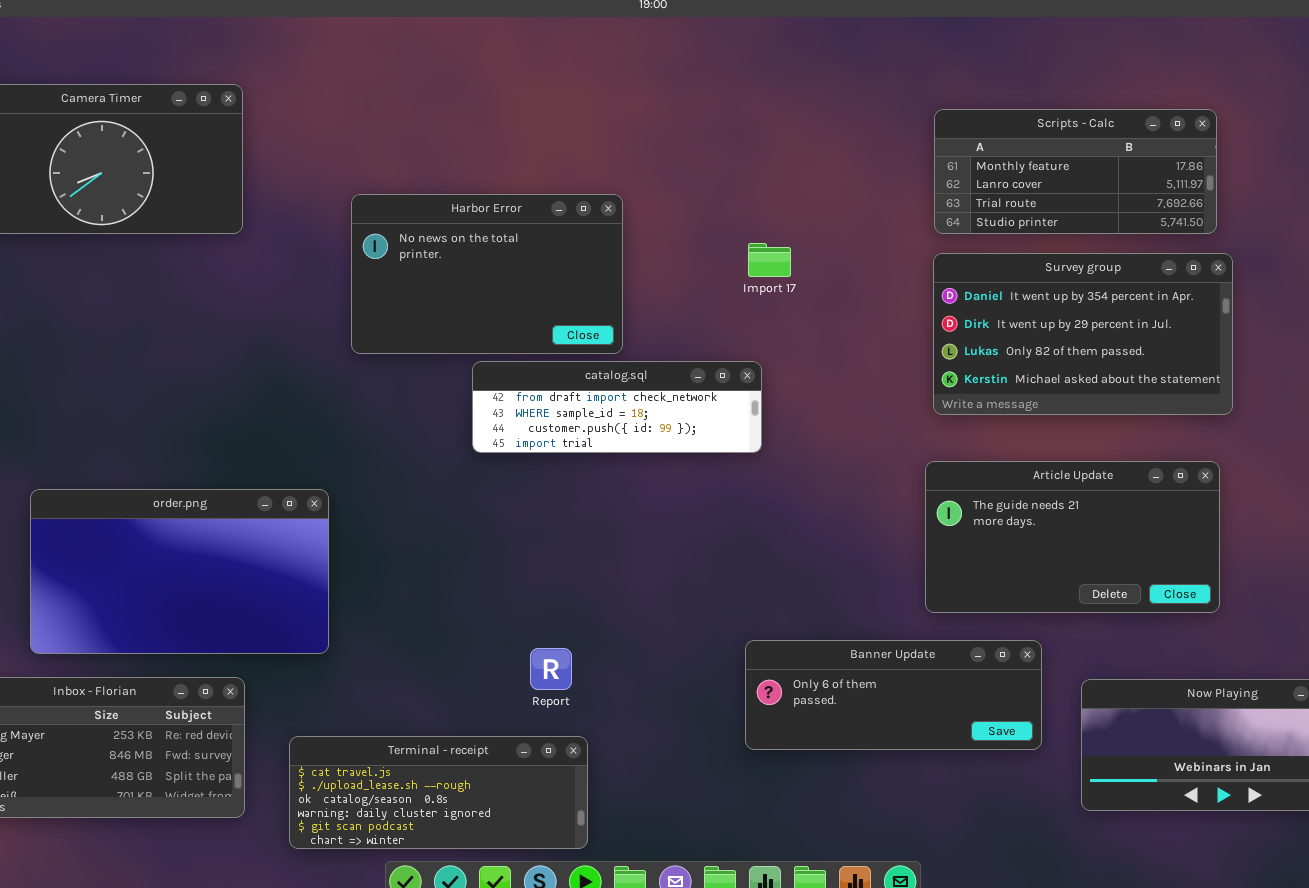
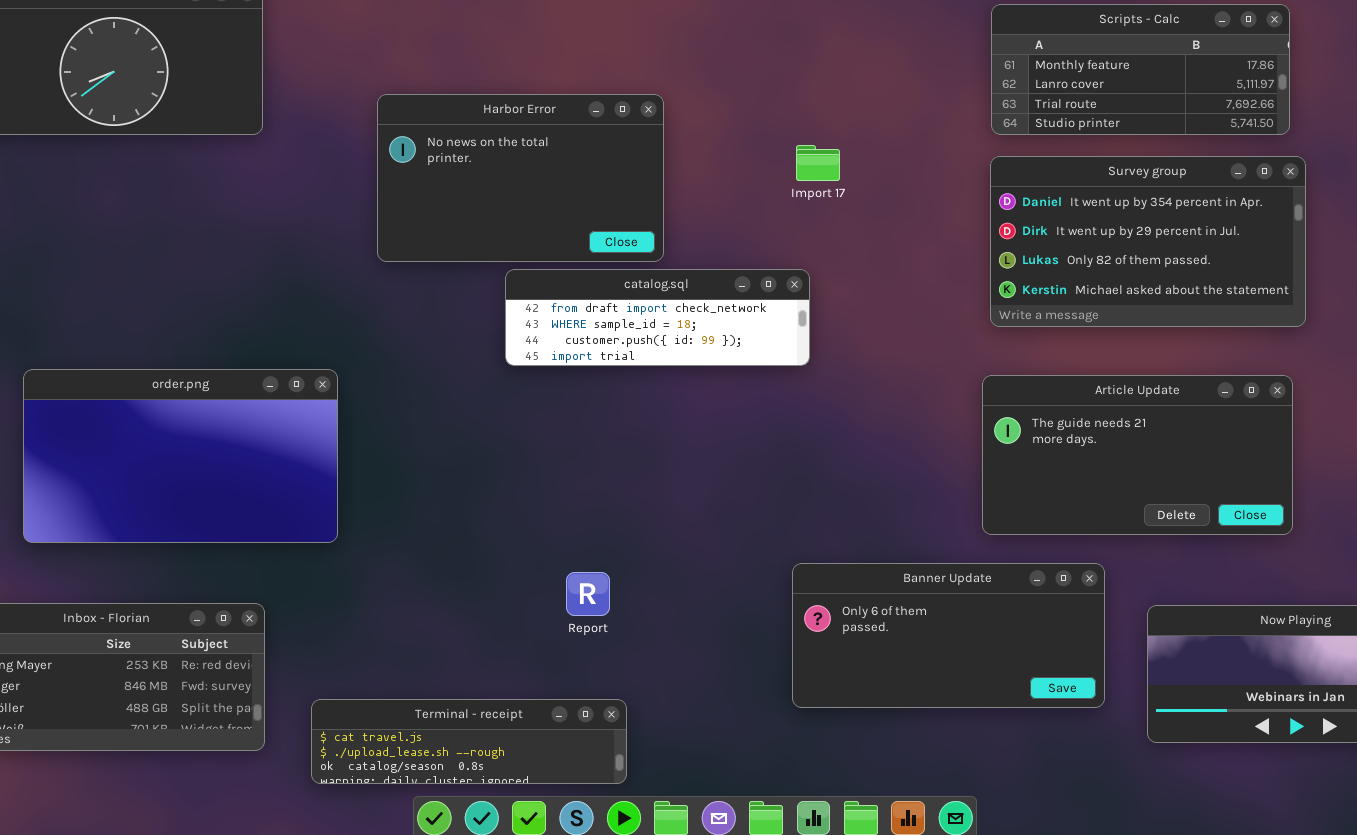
order.png: [30,489,329,654] -> [23,369,338,543], moved
Banner Update: [745,640,1042,750] -> [792,563,1105,708], resized
Terminal - receipt: [289,736,588,849] -> [311,699,627,784], resized

